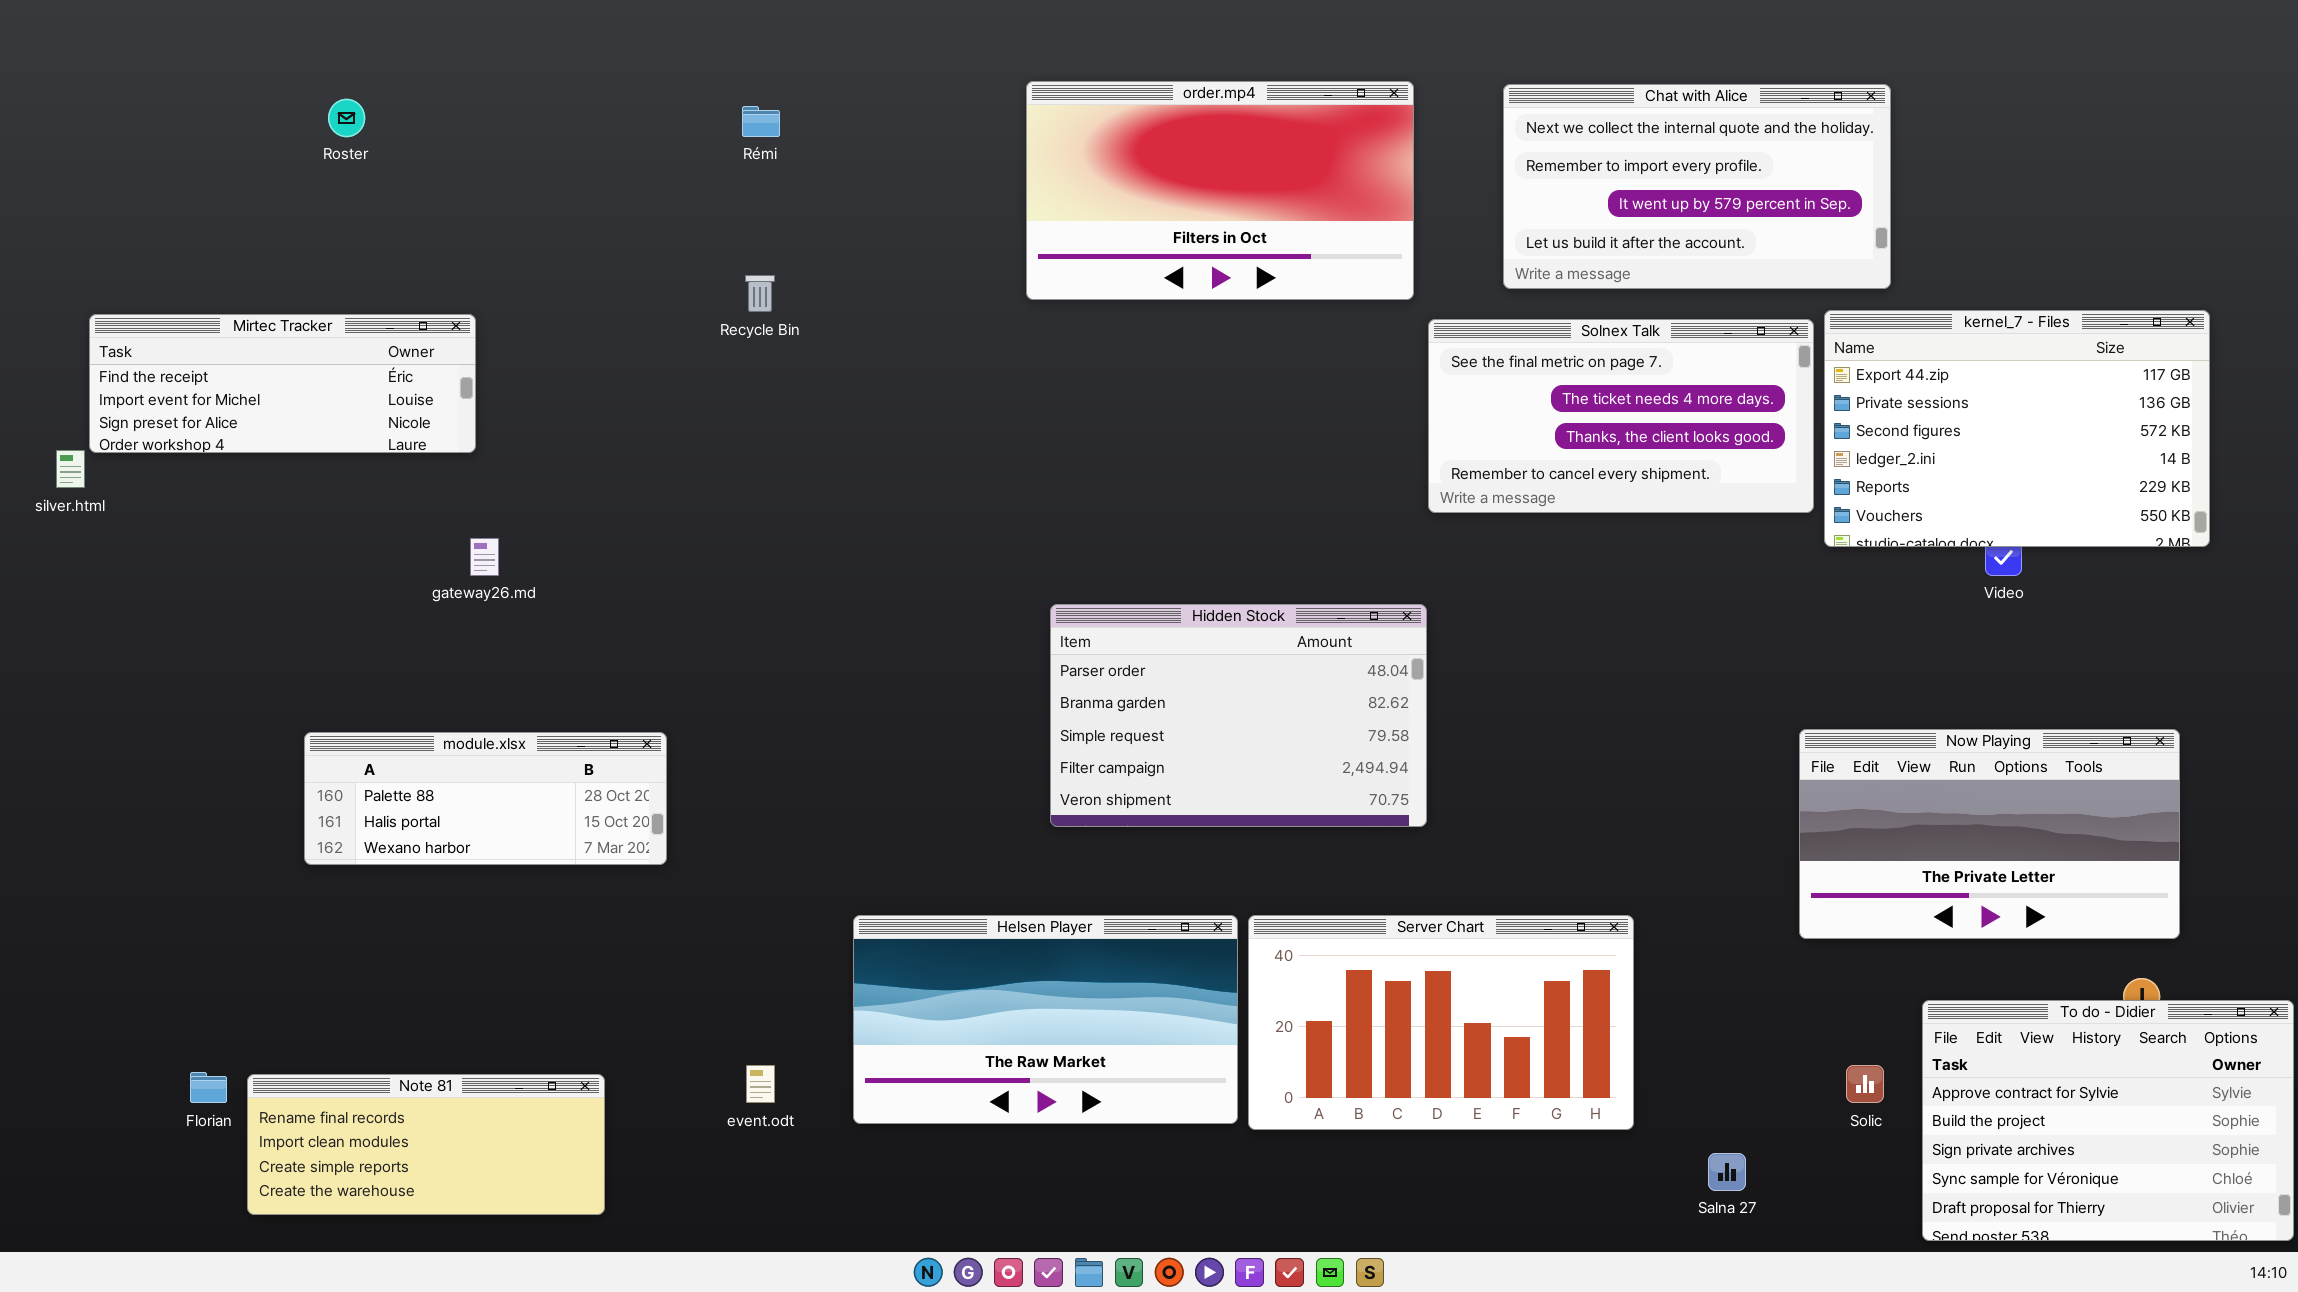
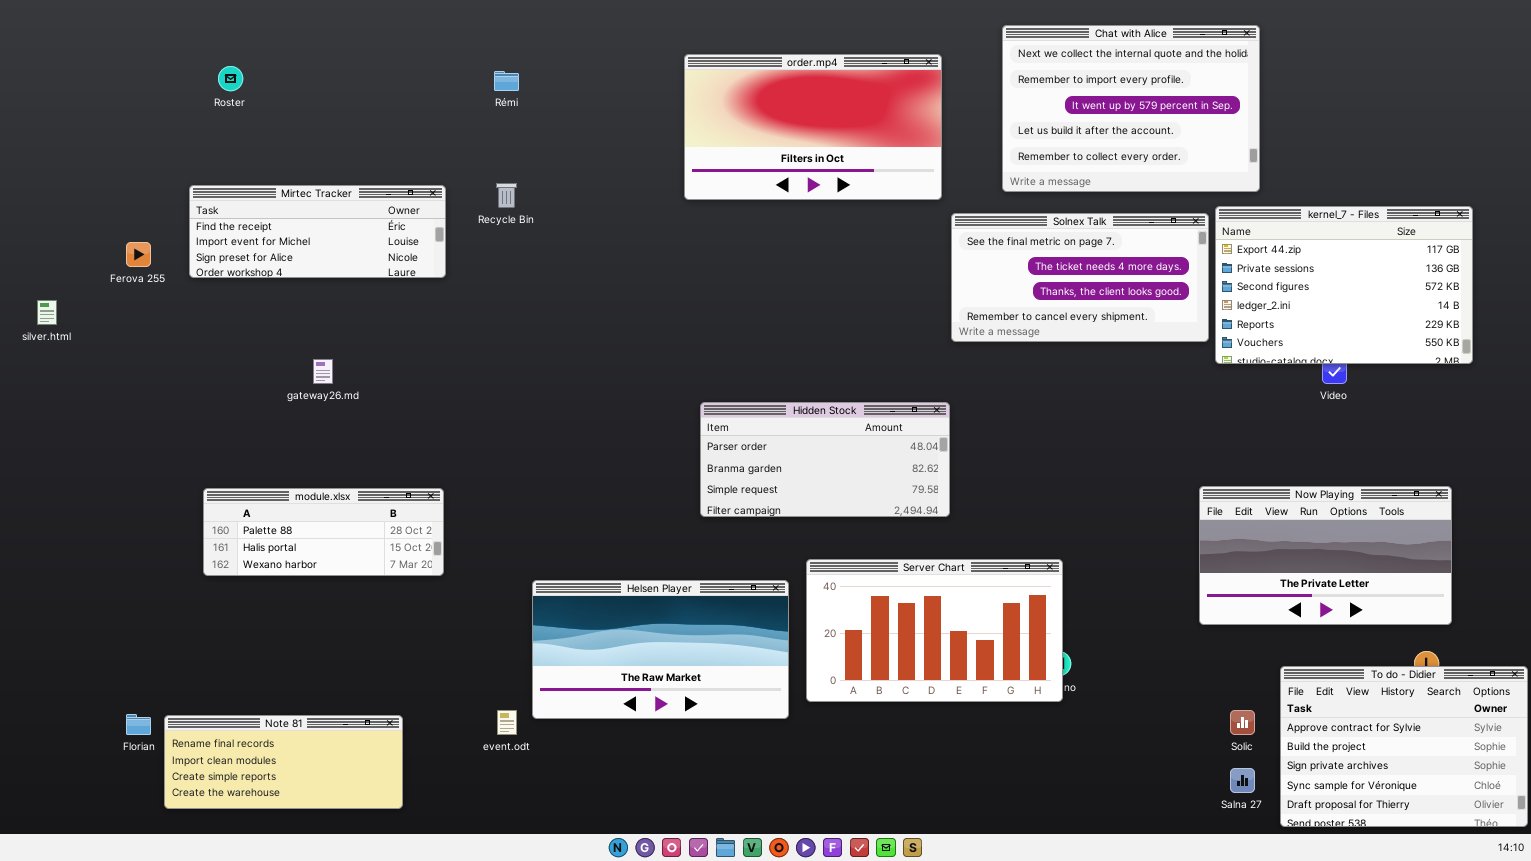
Chat with Alice: [1503,84,1891,289] -> [1002,25,1260,192], resized
Mirtec Tracker: [89,314,476,453] -> [189,185,446,278], moved
Hidden Stock: [1050,604,1427,827] -> [700,402,950,517], resized
Helsen Player: [853,915,1238,1124] -> [532,580,789,719], moved
Server Chart: [1248,915,1634,1130] -> [806,559,1063,702], moved
Salna 27: [1708,1153,1746,1191] -> [1230,768,1255,793], moved

